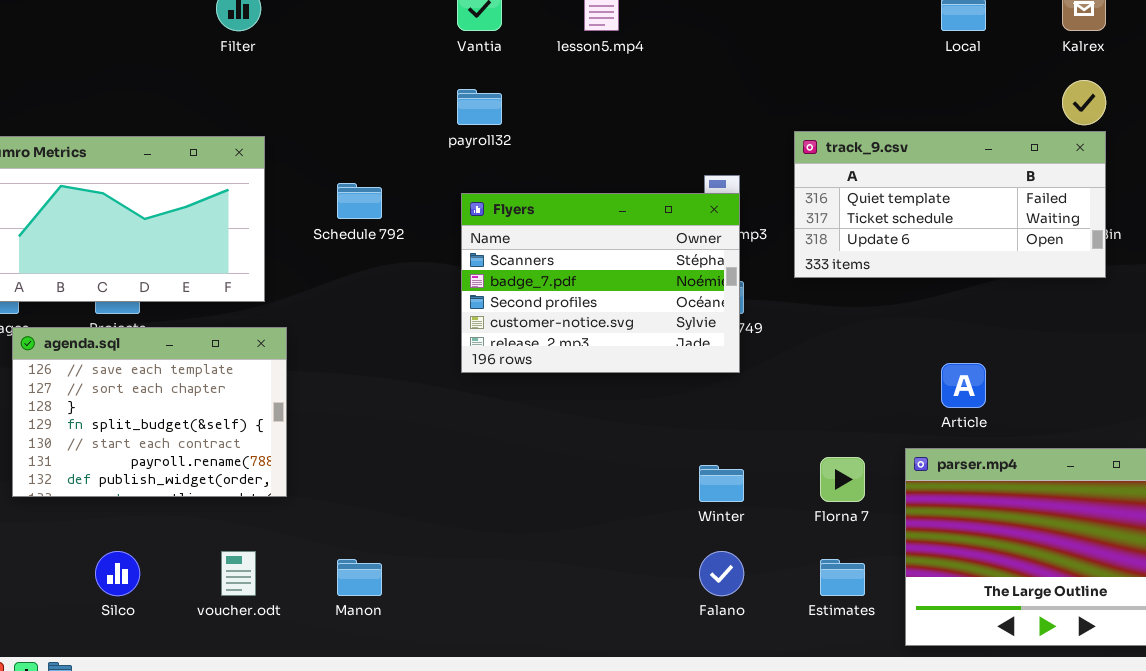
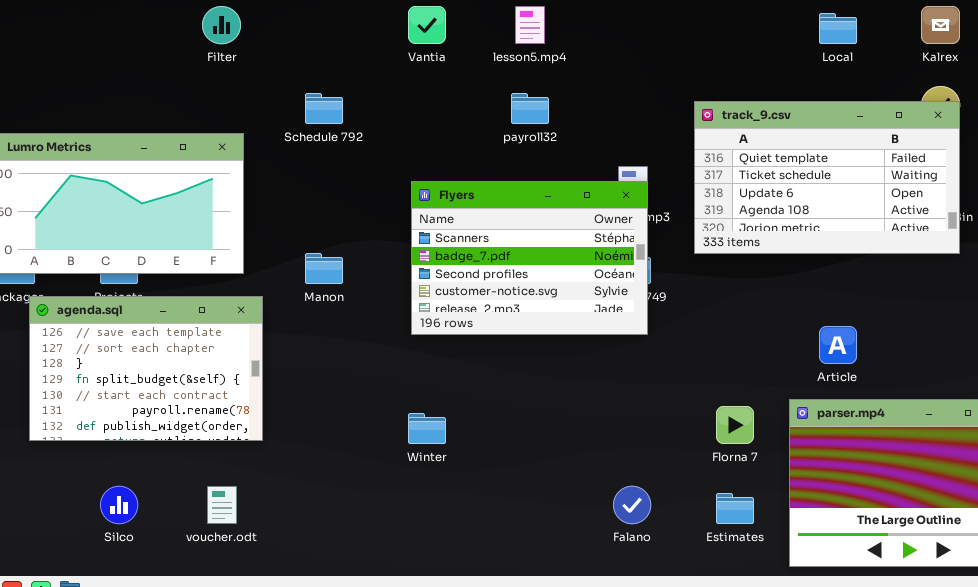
payroll32: [457,89,502,125] -> [511,93,549,124], moved
track_9.csv: [794,131,1106,278] -> [694,101,960,254], resized
Schedule 792: [337,183,382,219] -> [305,93,343,124], moved
Winter: [699,465,744,502] -> [408,413,446,444], moved
Manon: [337,559,382,596] -> [305,253,343,284], moved

